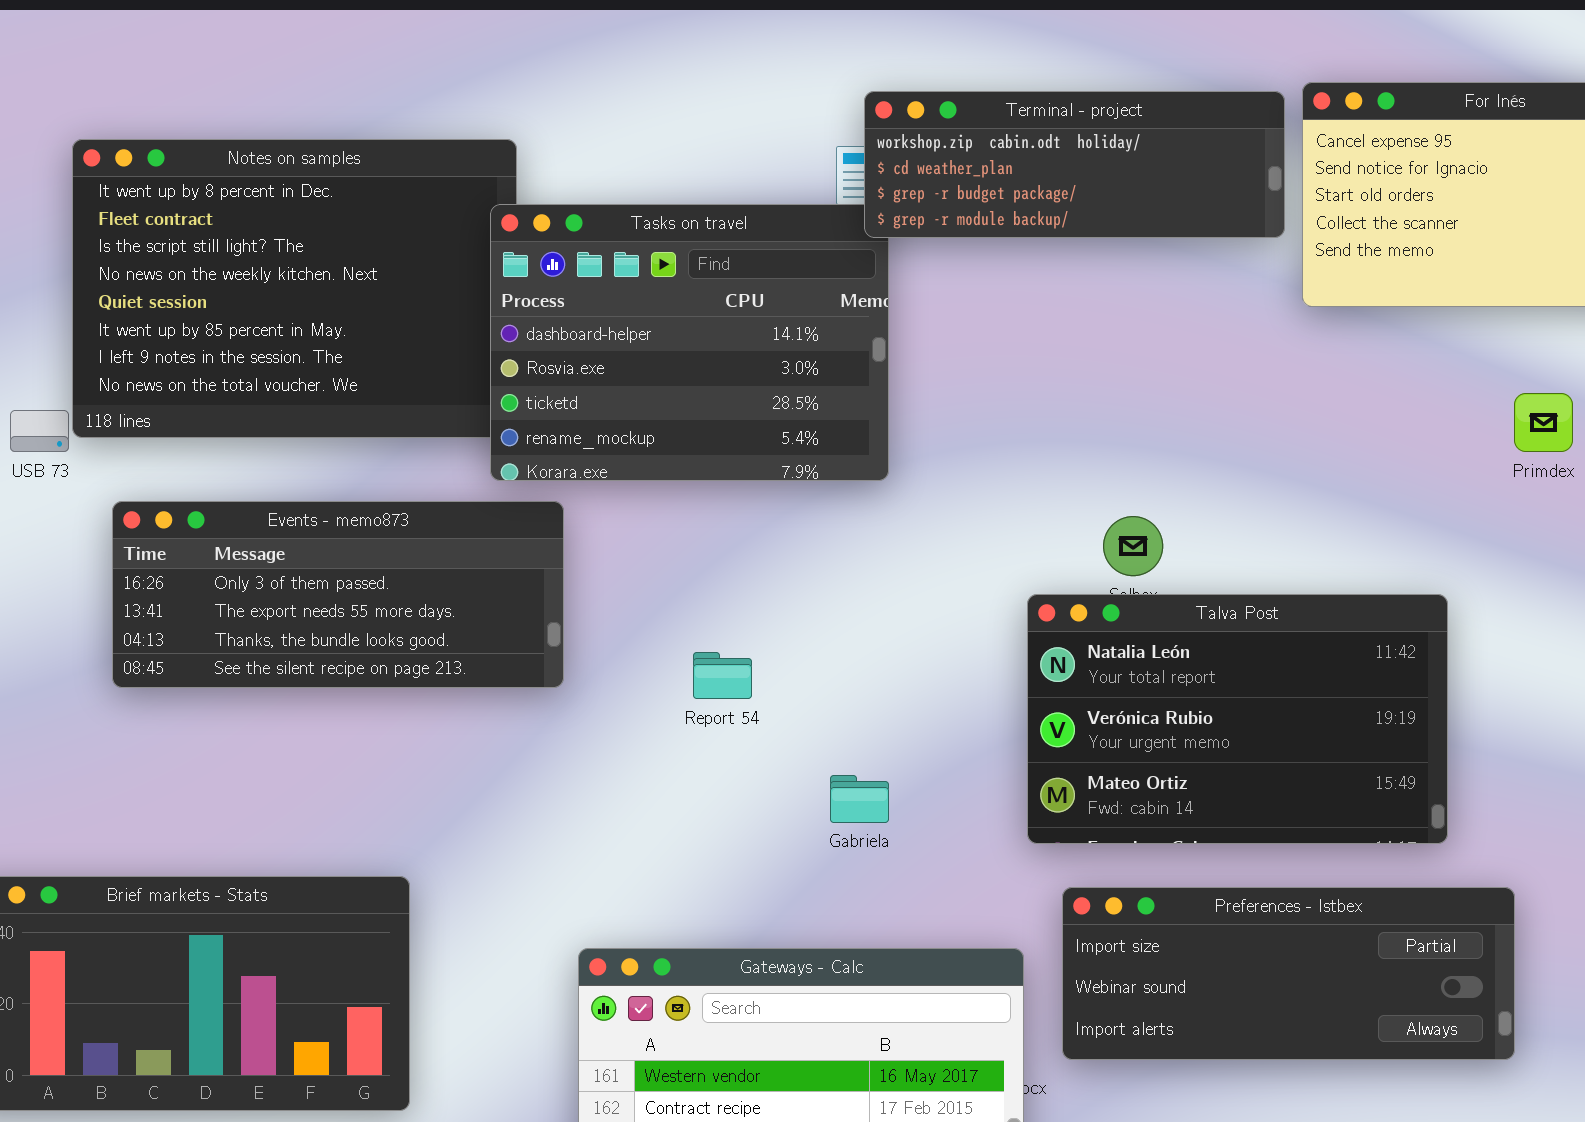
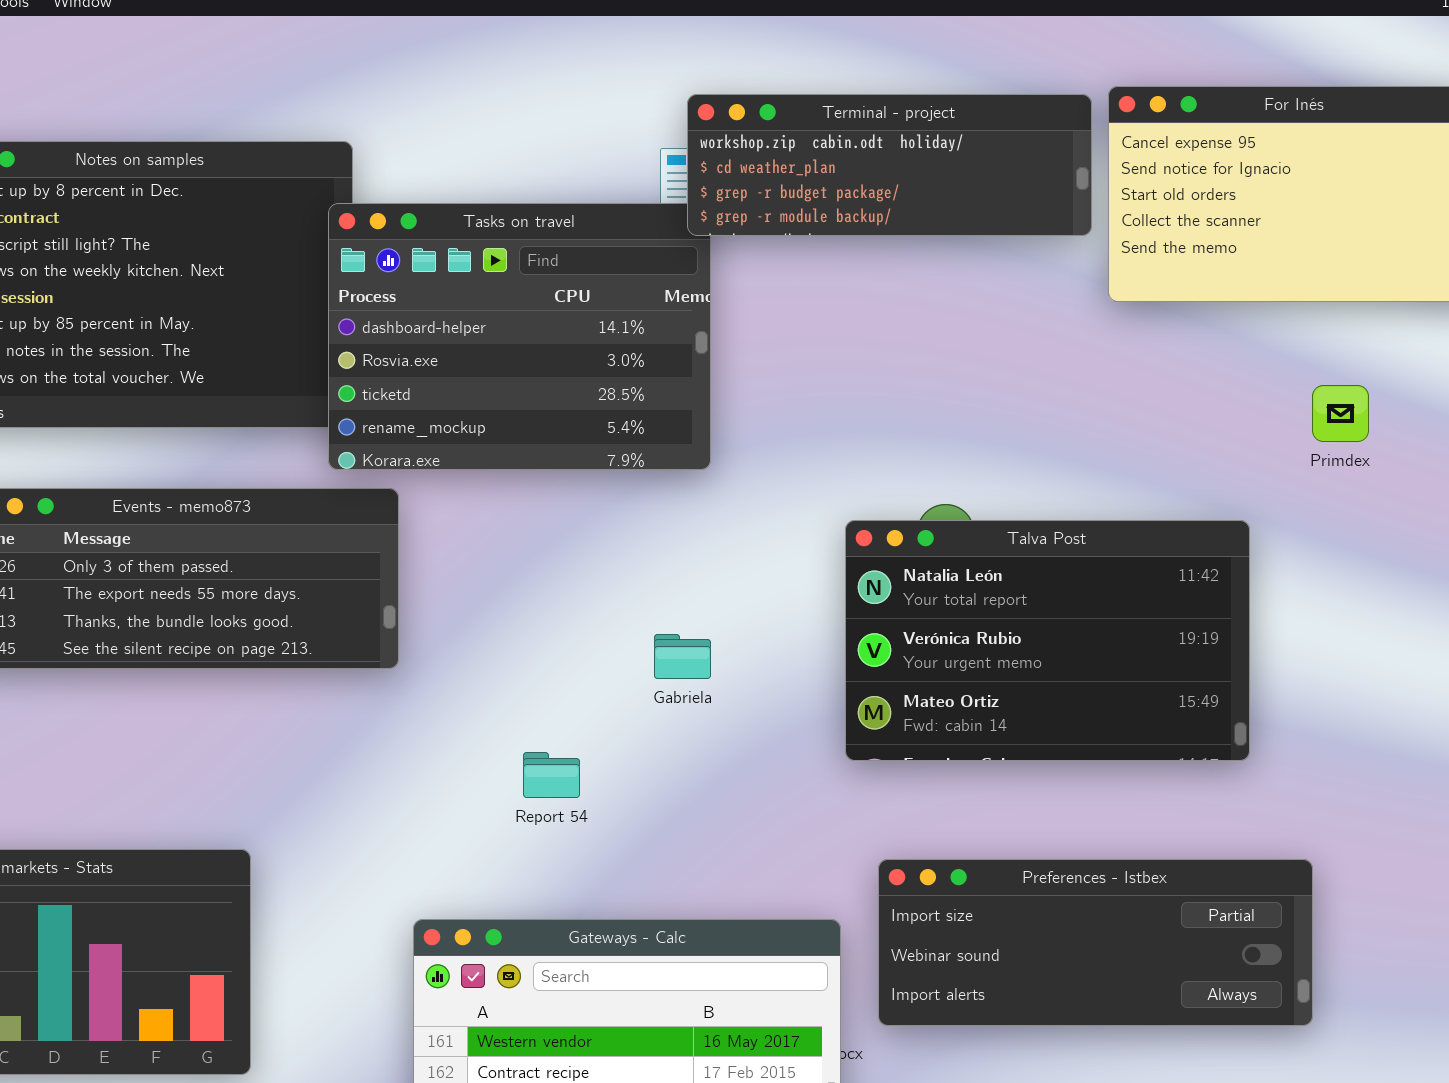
Talva Post: [1027,594,1448,844] -> [845,520,1250,761], moved
Report 54: [693,652,752,699] -> [523,752,580,798], moved
Gabriela: [830,775,889,823] -> [654,634,711,679], moved

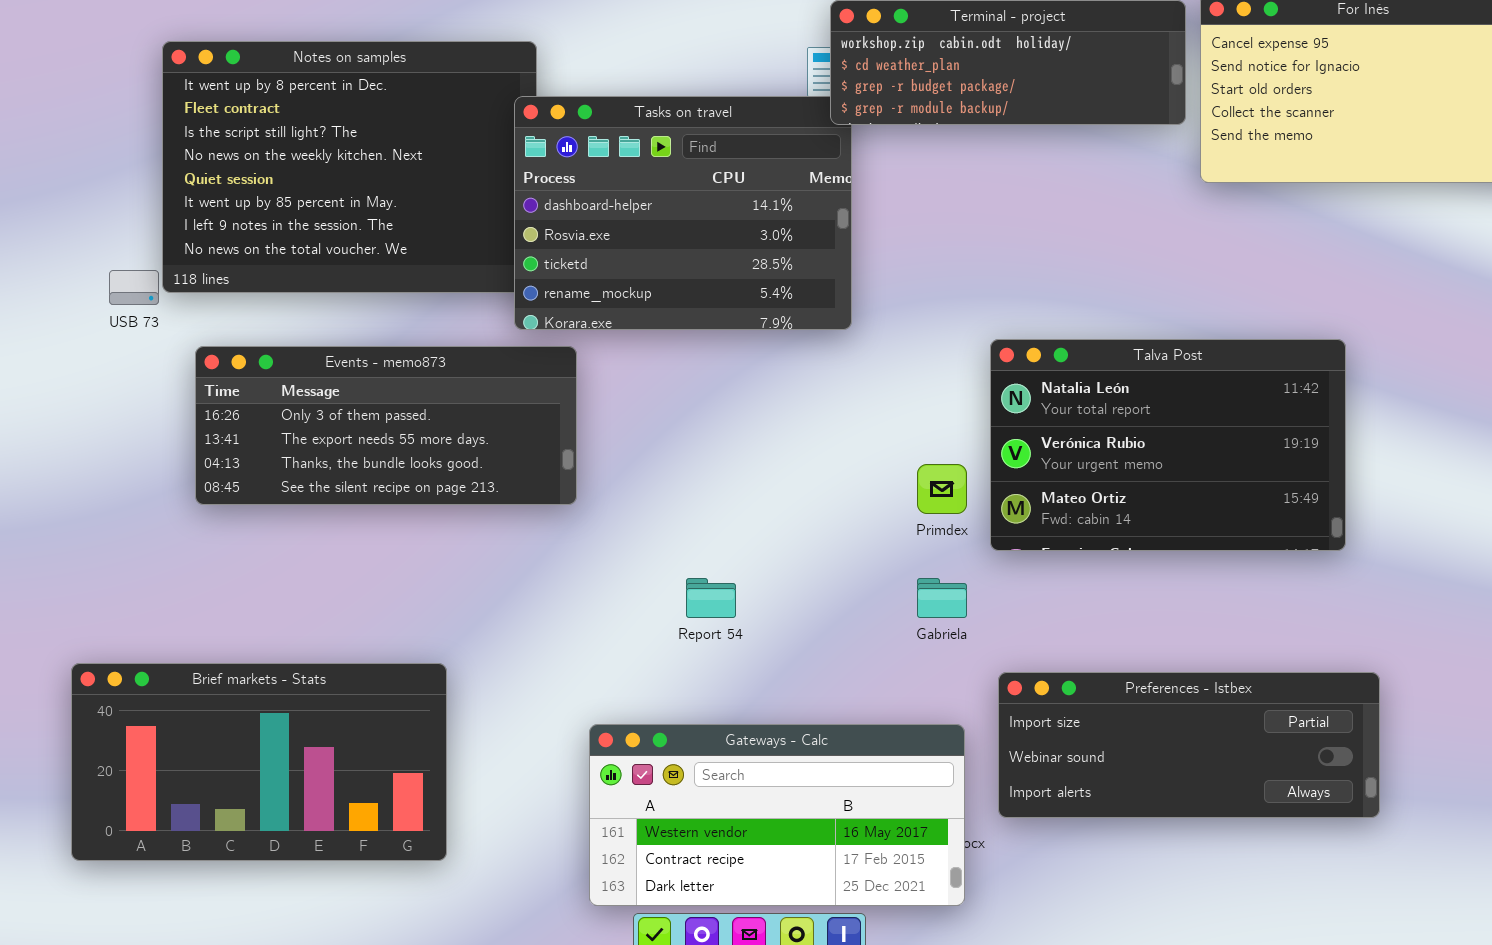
Primdex: [1312,385,1369,442] -> [917,464,967,514], moved
Talva Post: [845,520,1250,761] -> [990,339,1346,551], moved
Gabriela: [654,634,711,679] -> [917,578,967,618], moved

